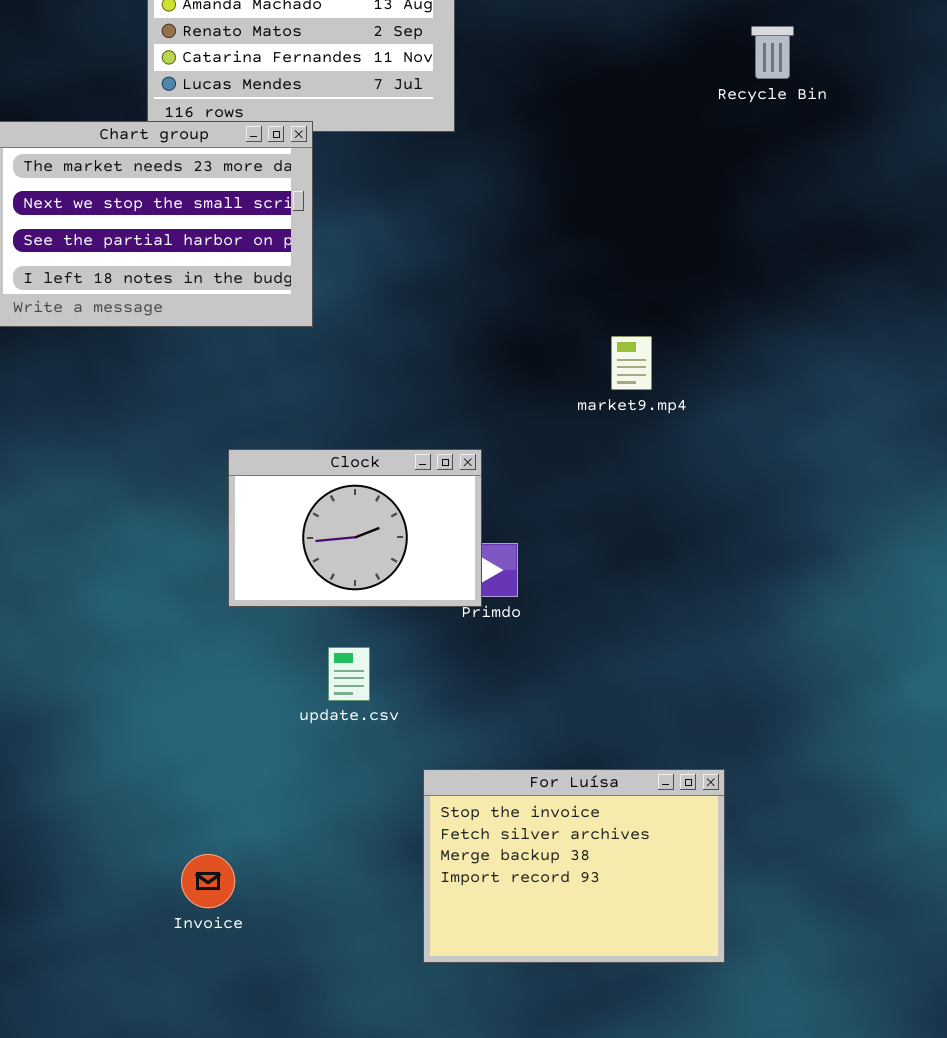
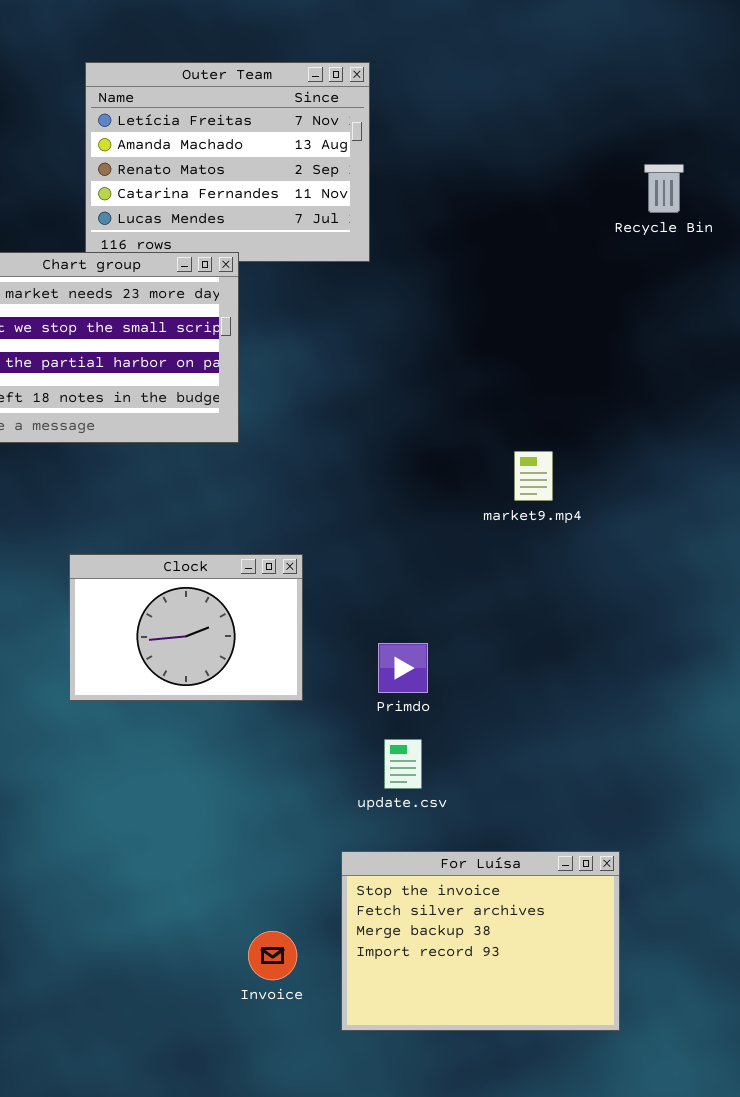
Clock: [228,449,482,607] -> [69,554,303,701], moved
update.csv: [328,647,370,701] -> [384,739,422,789], moved
Invoice: [181,854,235,908] -> [248,931,297,980], moved

